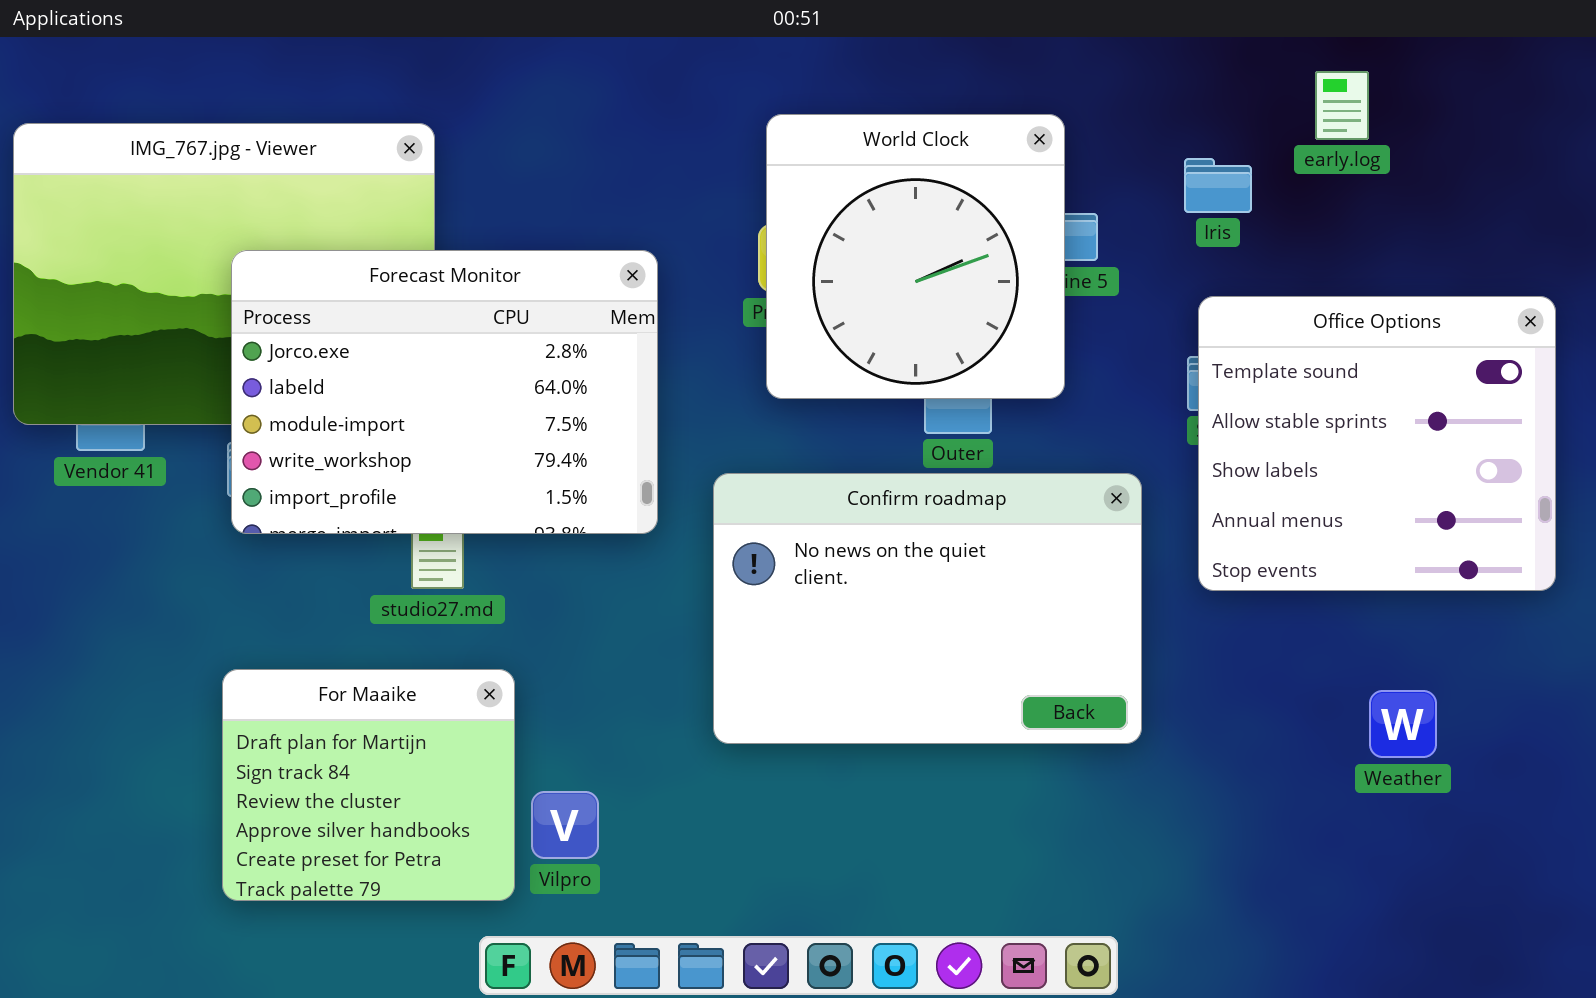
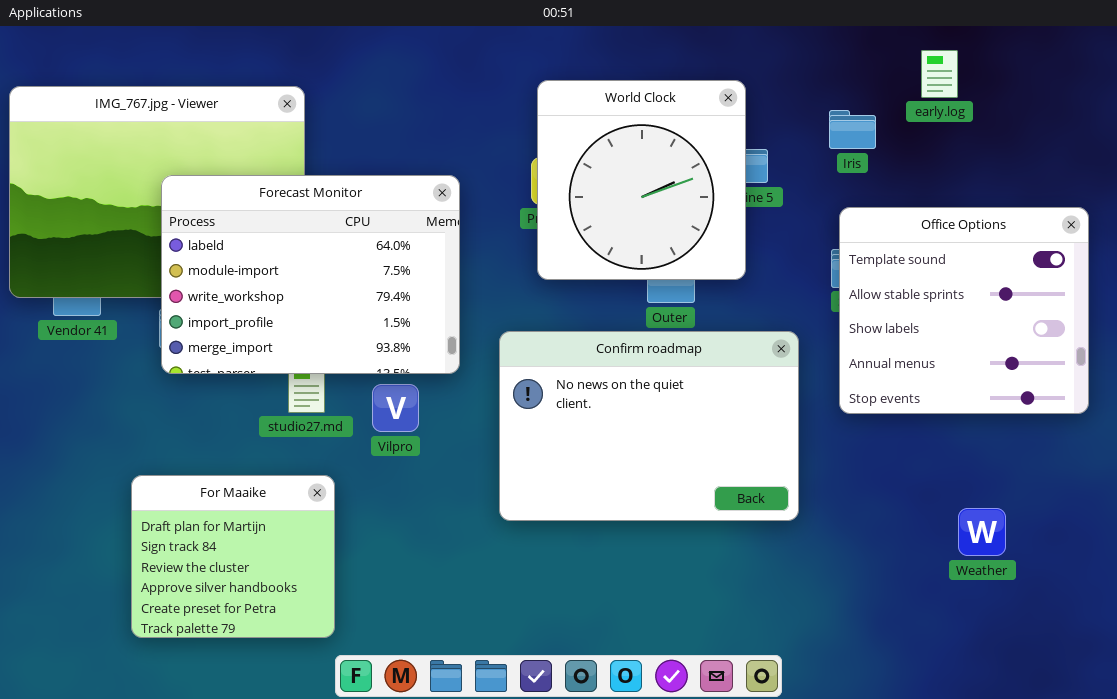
Forecast Monitor: [231,250,658,534] -> [161,175,460,374], scrolled down 1 row
For Maaike: [222,669,515,901] -> [131,475,335,638], moved
Weather: [1369,690,1437,758] -> [958,508,1006,556], moved
Vilpro: [531,791,599,859] -> [372,384,419,432], moved

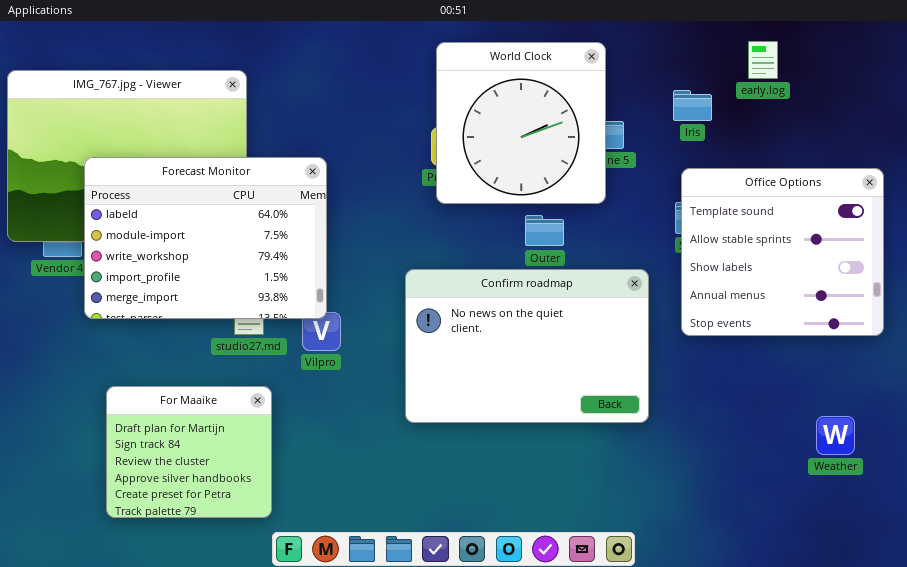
World Clock: [537,80,746,280] -> [436,42,606,204], moved
Forecast Monitor: [161,175,460,374] -> [84,157,327,319], moved
Weather: [958,508,1006,556] -> [816,416,855,455], moved

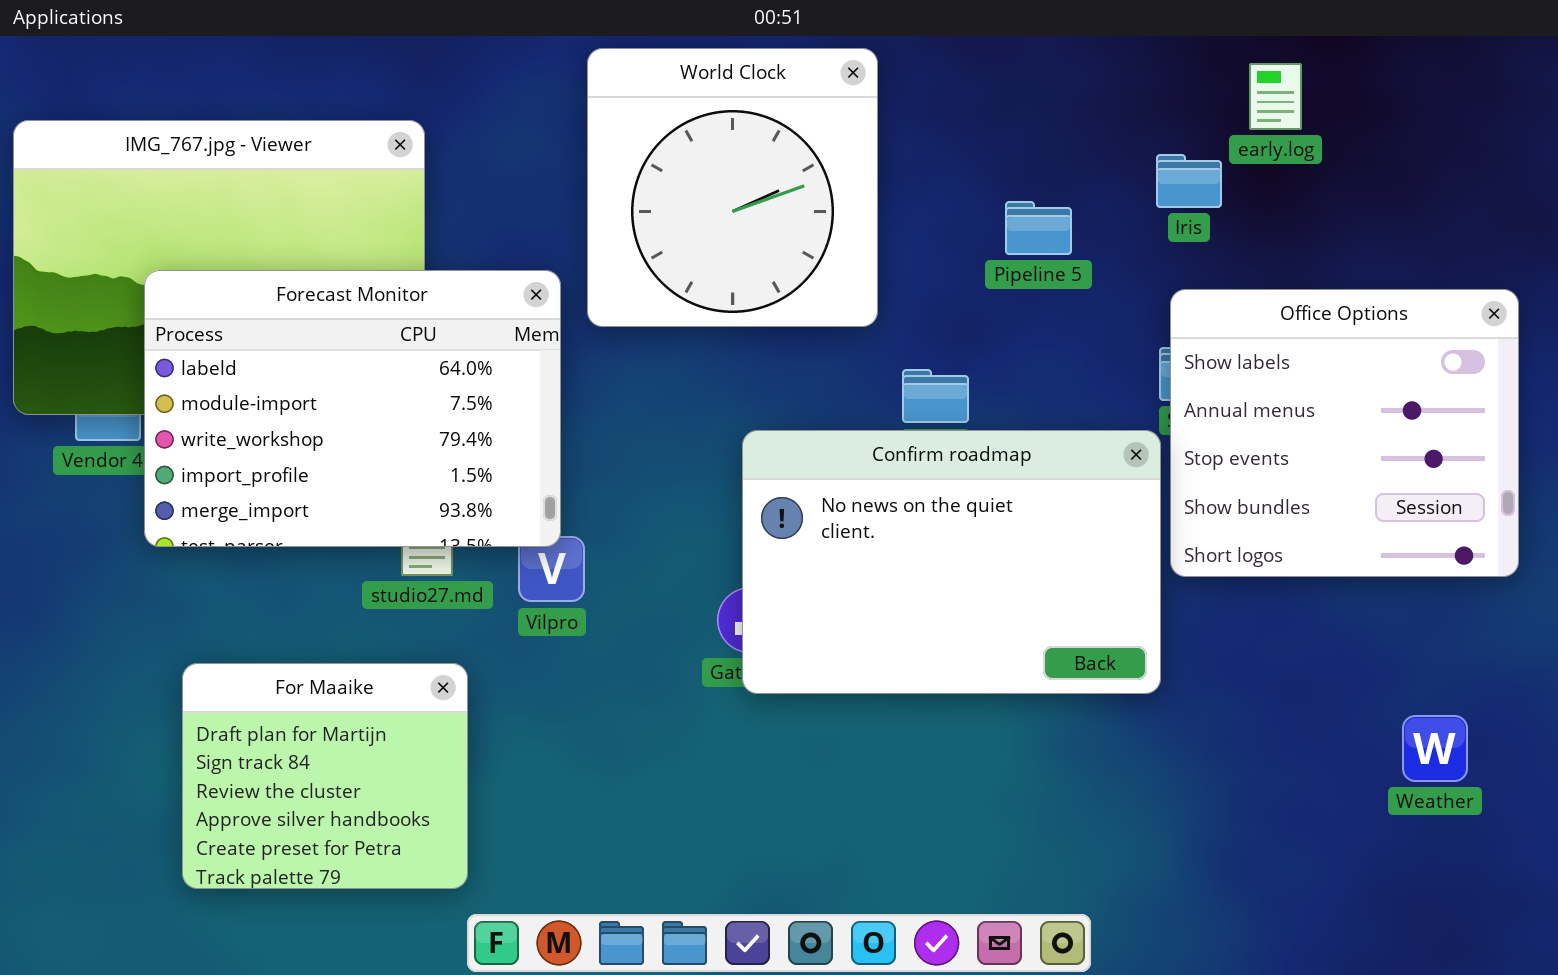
early.log: [748,41,778,79] -> [1249,63,1302,130], moved
World Clock: [436,42,606,204] -> [587,48,878,327], moved
Office Options: [681,168,884,336] -> [1170,289,1519,577], scrolled down 2 rows
Confirm roadmap: [405,269,649,423] -> [742,430,1161,694], moved

